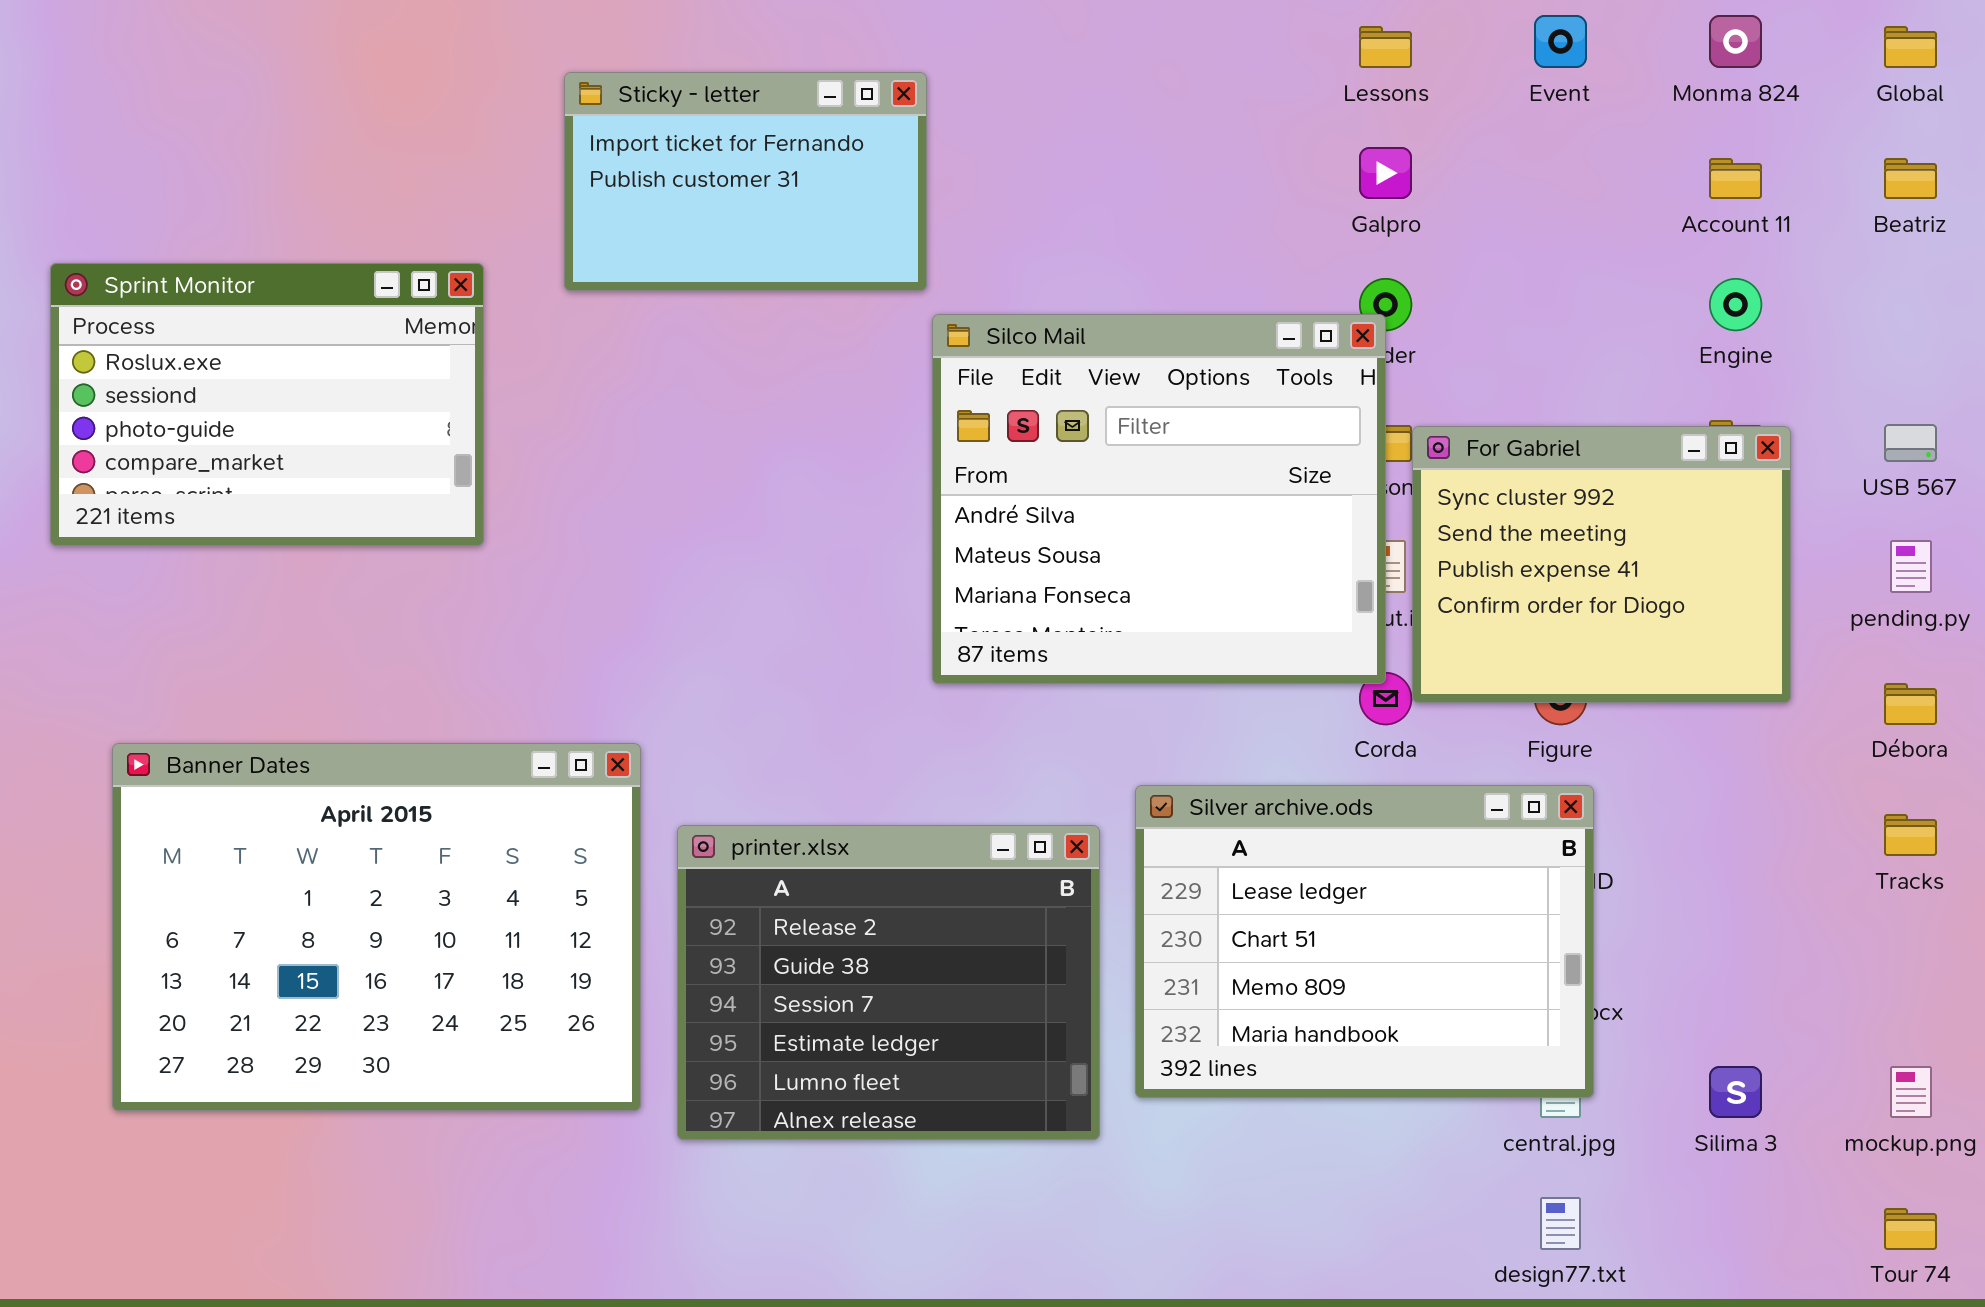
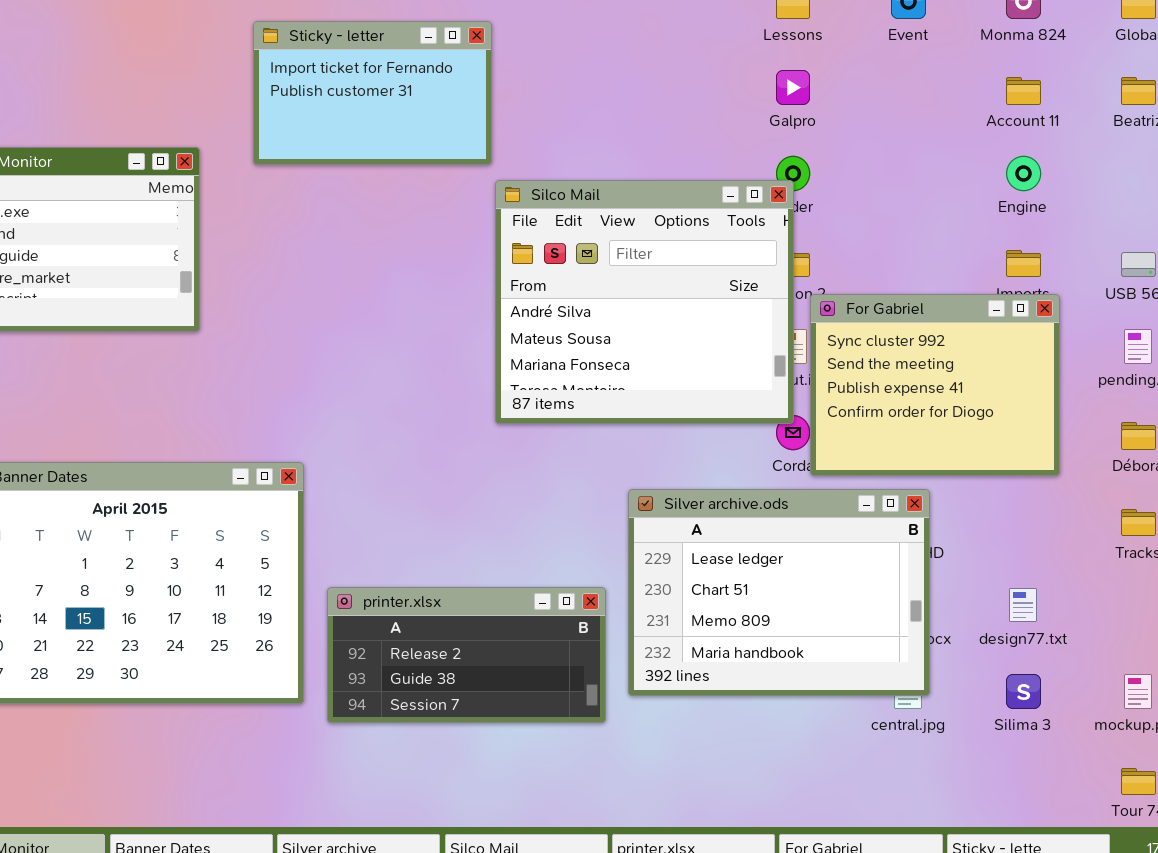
For Gabriel: [1412,426,1791,703] -> [810,294,1060,476], moved
printer.xlsx: [677,825,1100,1140] -> [327,587,606,723], resized
design77.txt: [1540,1197,1581,1250] -> [1009,588,1037,622], moved

